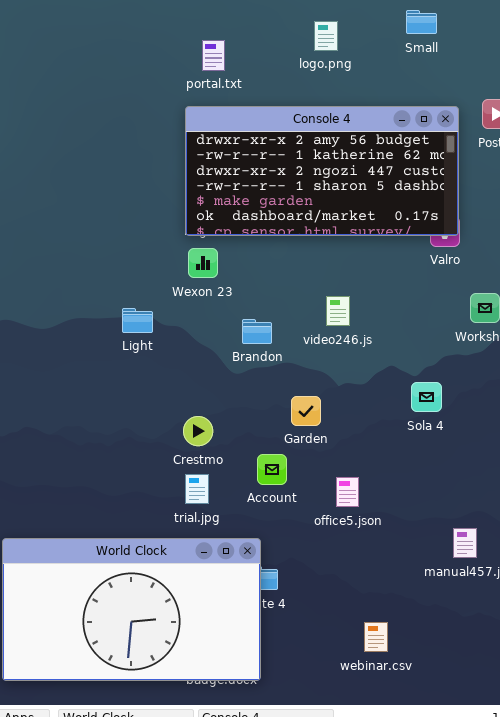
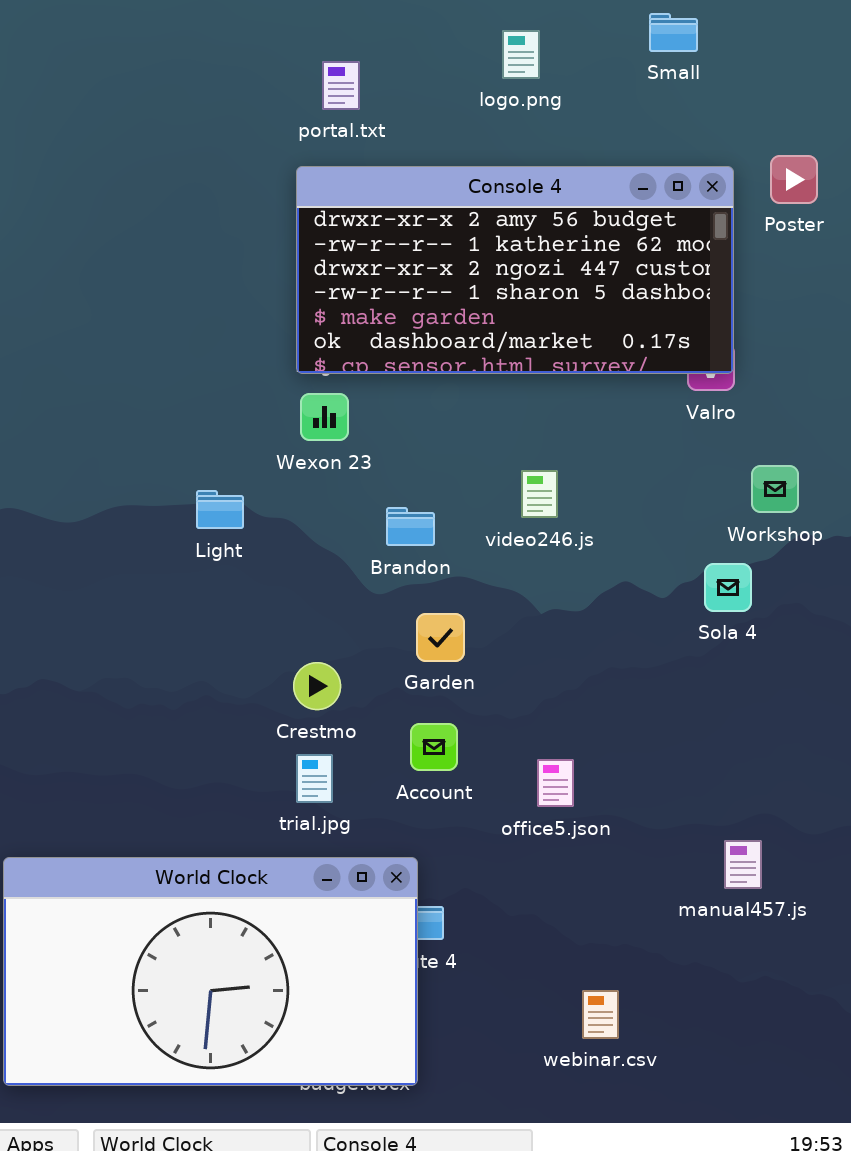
Sola 4: [411,382,442,412] -> [704,563,752,612], moved
Garden: [291,396,321,426] -> [416,613,465,662], moved

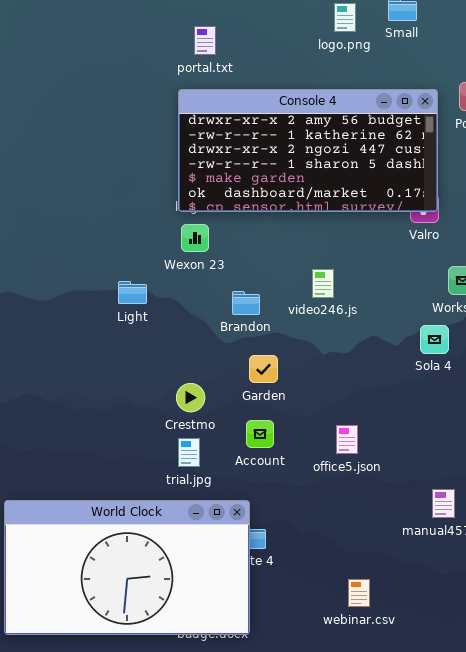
logo.png: [502,30,540,79] -> [334,3,356,32], moved
office5.json: [537,759,574,807] -> [336,425,358,454], moved

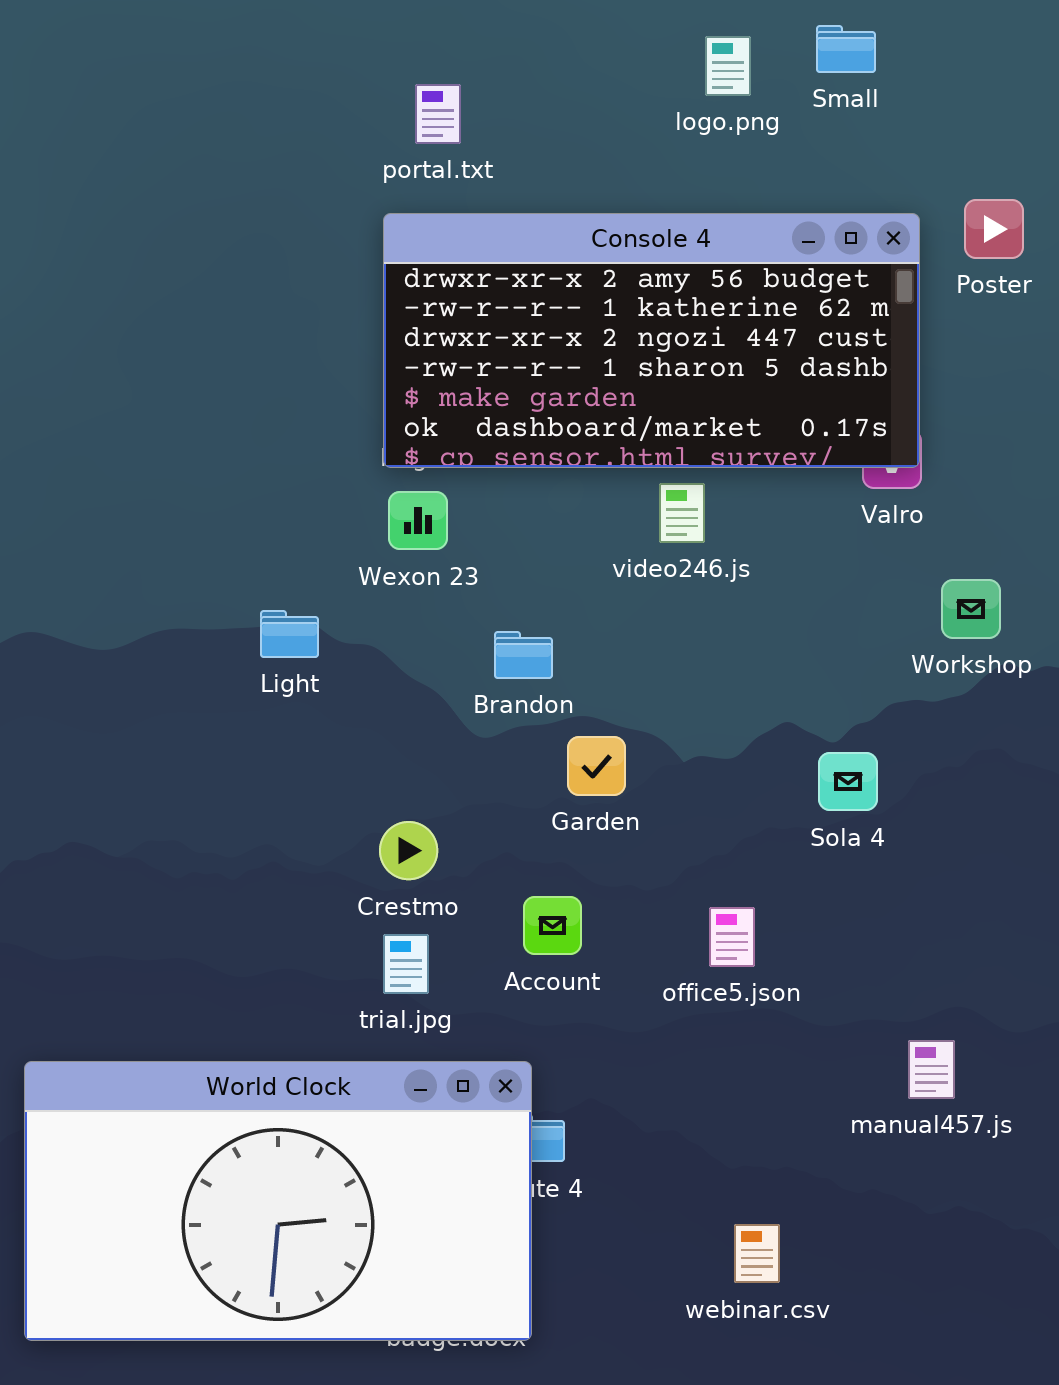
video246.js: [312,269,334,298] -> [659,483,705,543], moved
Sola 4: [420,325,449,354] -> [818,752,878,811], moved
Garden: [249,355,278,383] -> [567,736,626,796], moved

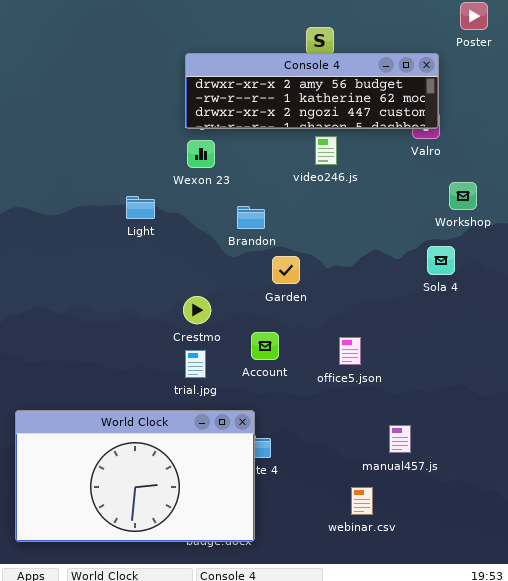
Console 4: [383,213,920,468] -> [185,53,439,129], resized
Sola 4: [818,752,878,811] -> [427,246,455,275], moved
manual457.js: [908,1040,955,1099] -> [389,425,411,453], moved

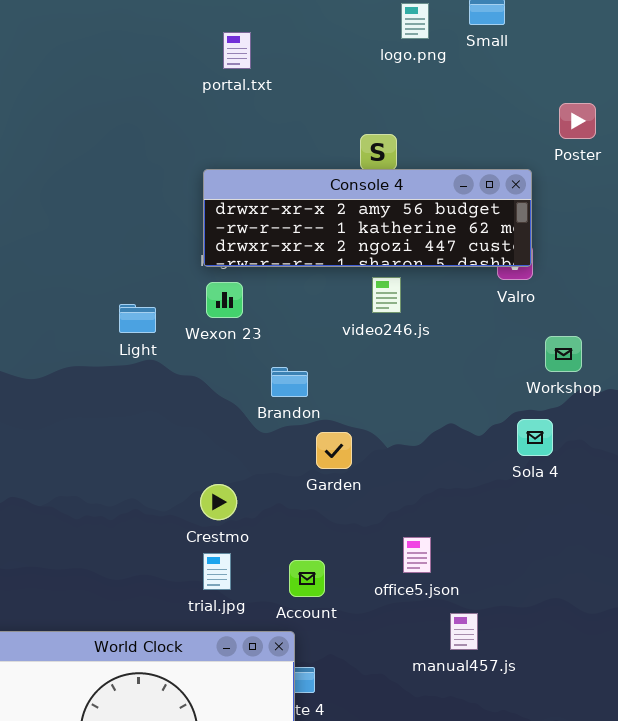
Light: [126,196,155,219] -> [119,304,156,333], moved
Account: [251,332,279,360] -> [289,560,325,597], moved
manual457.js: [389,425,411,453] -> [450,613,478,650], moved

